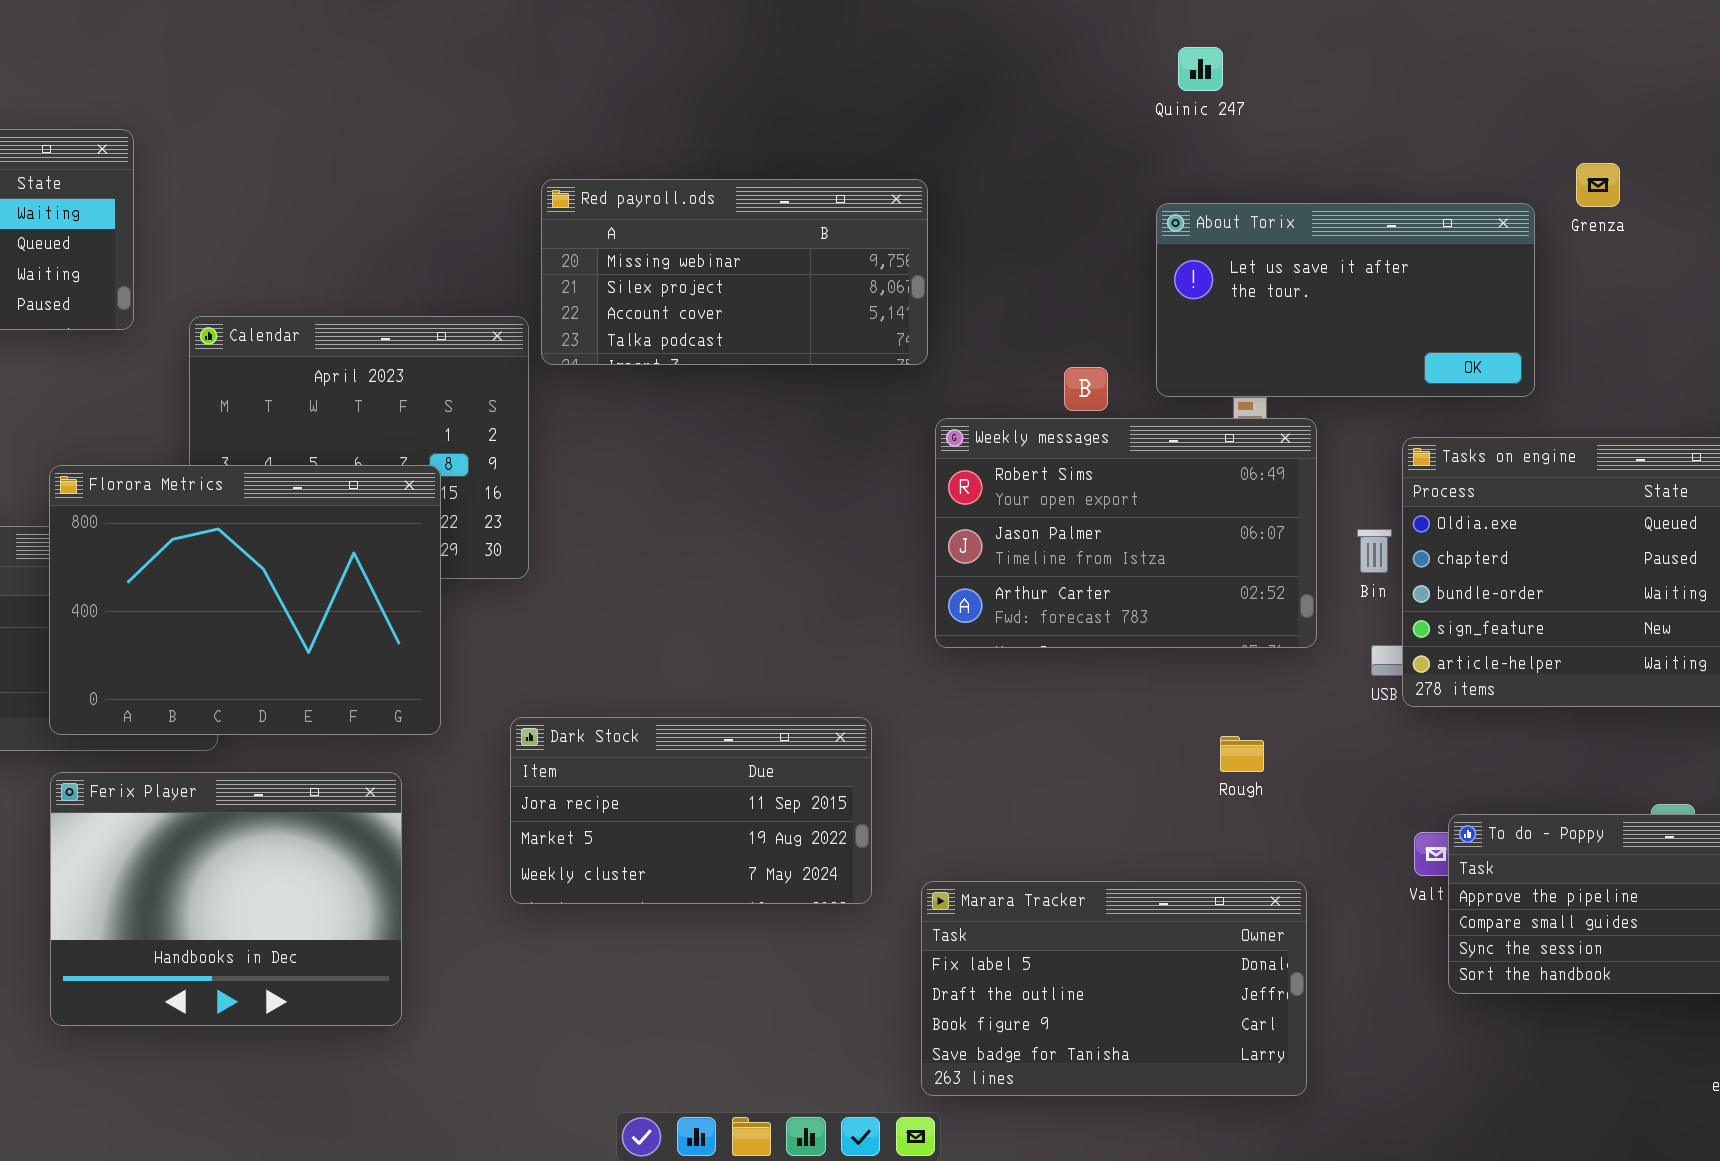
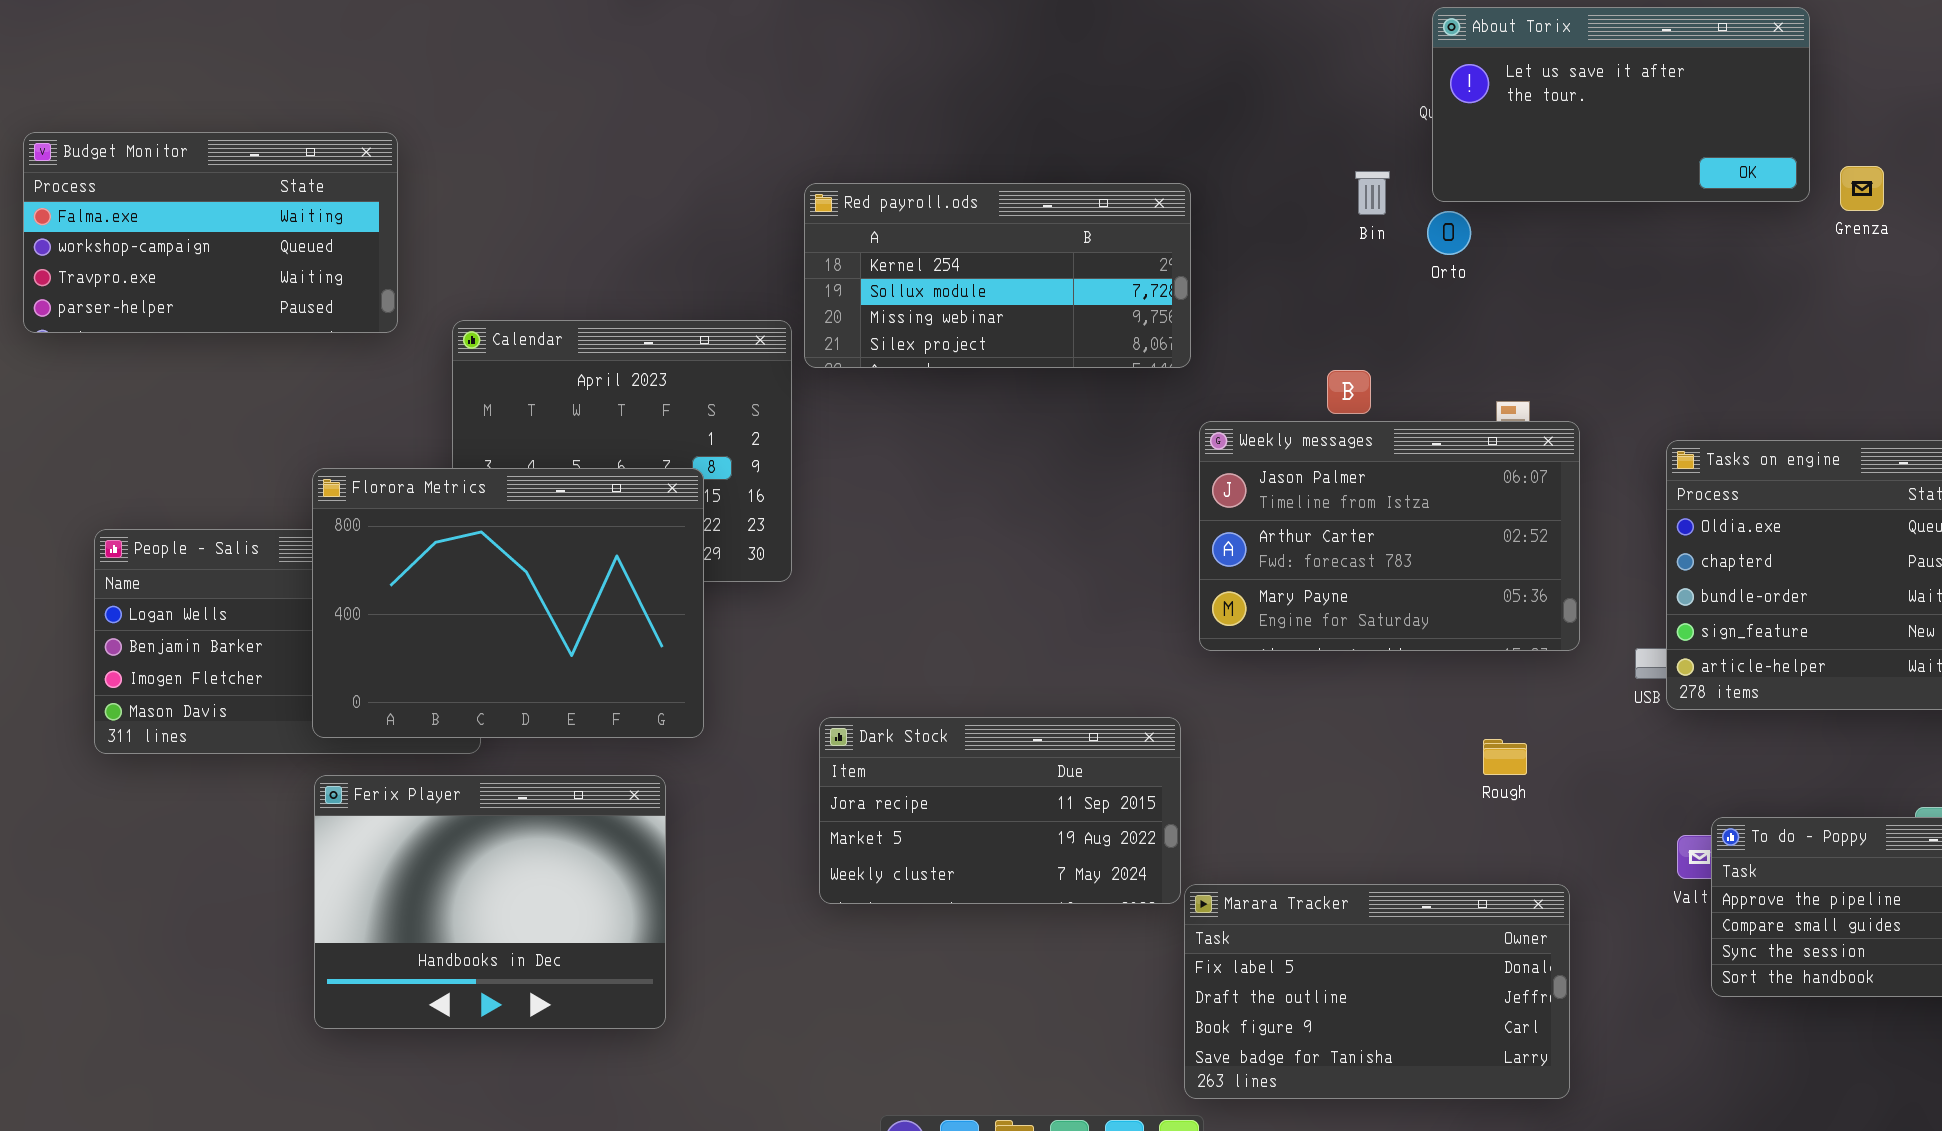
Red payroll.ods: [541,179,928,365] -> [804,183,1191,368], scrolled up 2 rows
About Torix: [1156,203,1535,397] -> [1432,7,1810,202], moved
Weekly messages: [935,418,1317,648] -> [1199,421,1580,651], scrolled down 1 row
Bin: [1357,529,1392,573] -> [1355,171,1390,215], moved
Dark Stock: [510,717,872,904] -> [819,717,1181,904], moved

